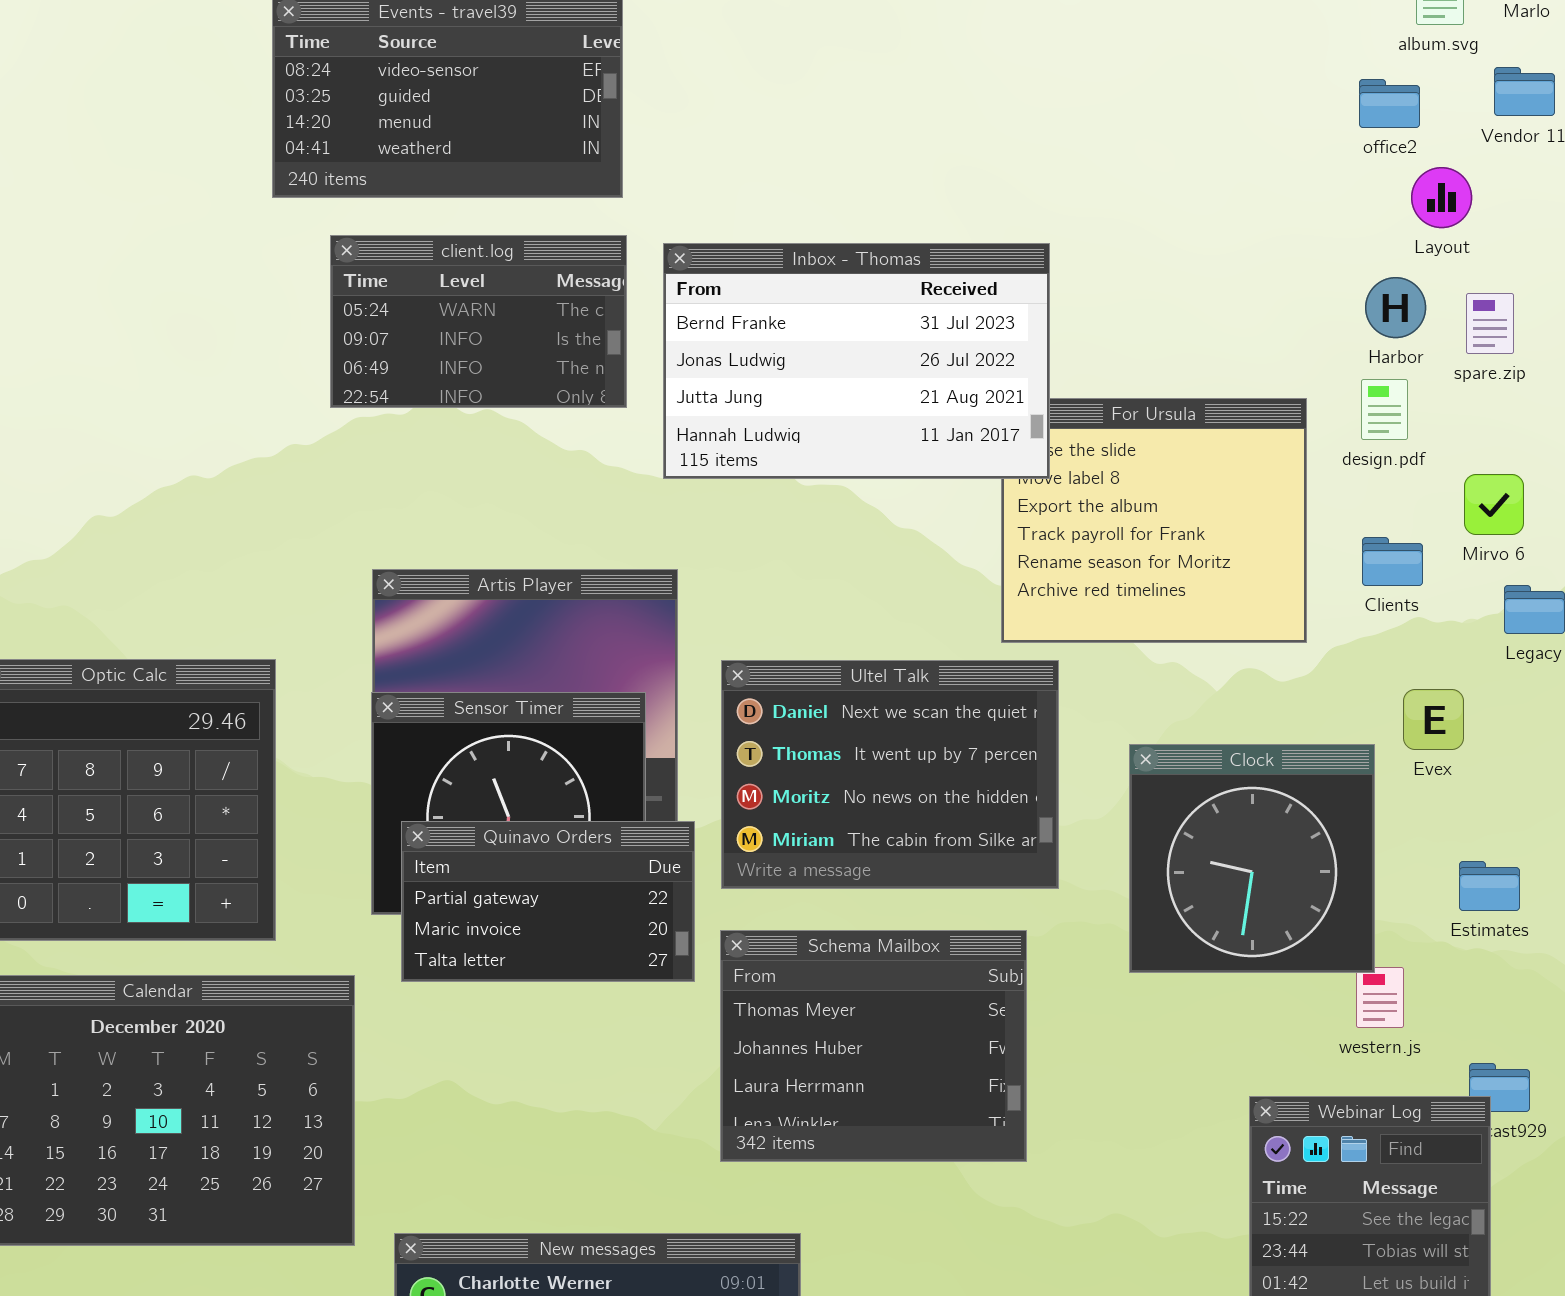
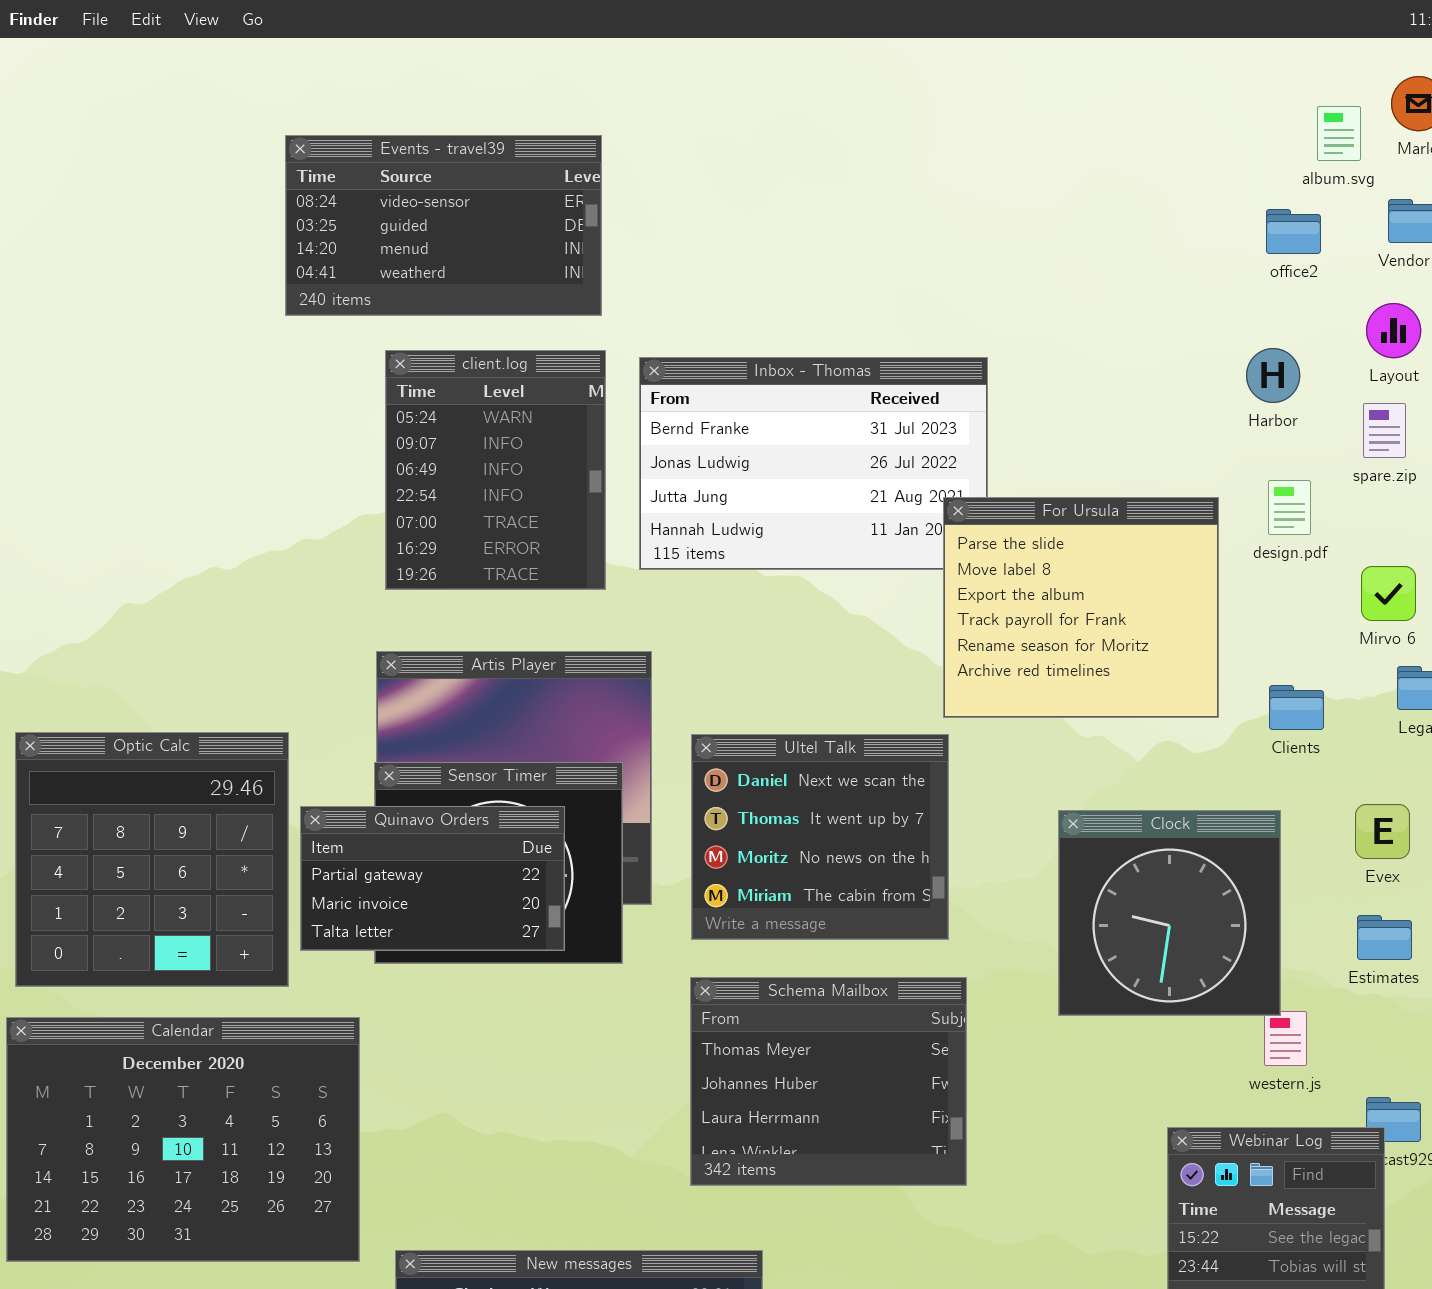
Layout: [1411,167,1472,228] -> [1366,303,1421,358], moved
client.log: [330,235,627,408] -> [385,350,606,590], resized
Harbor: [1365,277,1426,338] -> [1246,348,1300,403], moved
For Ursula: [1001,398,1307,643] -> [943,497,1219,718], raised
Clients: [1362,537,1423,586] -> [1269,685,1324,730], moved
Ultel Talk: [721,660,1059,889] -> [691,734,949,940], resized
Evex: [1403,689,1464,750] -> [1355,804,1410,859], moved
Quinavo Orders: [401,821,695,982] -> [300,806,565,951], moved

